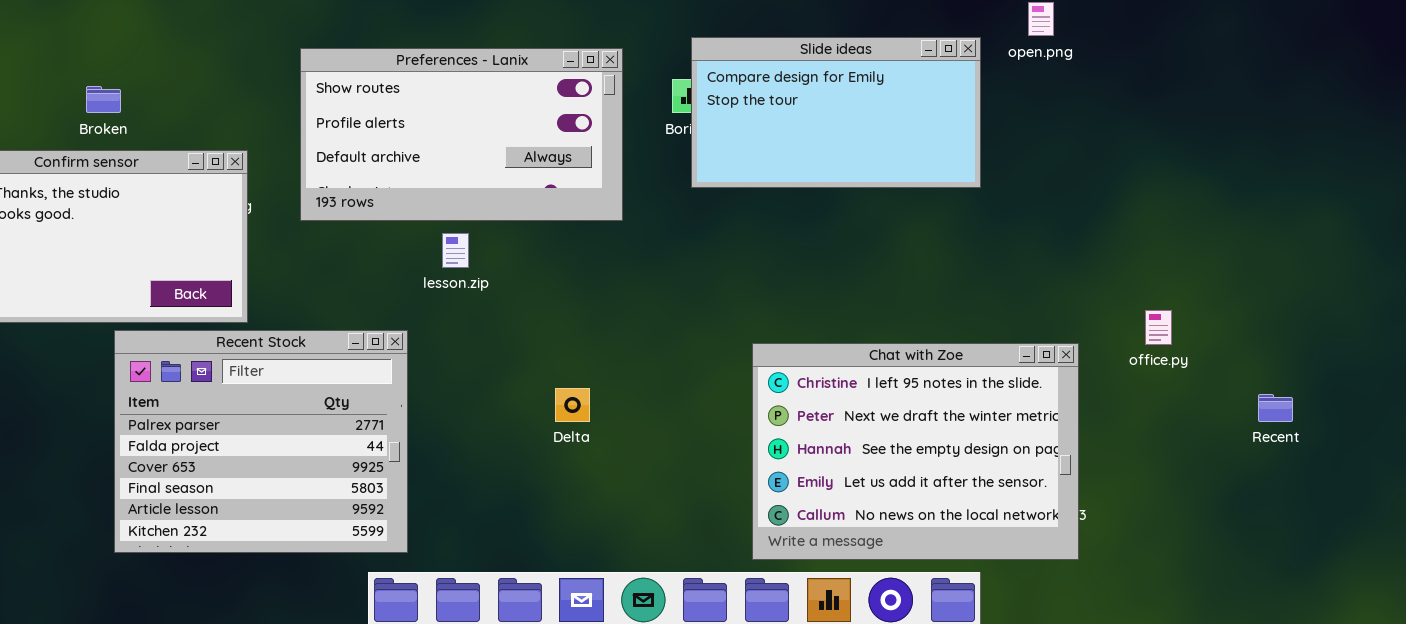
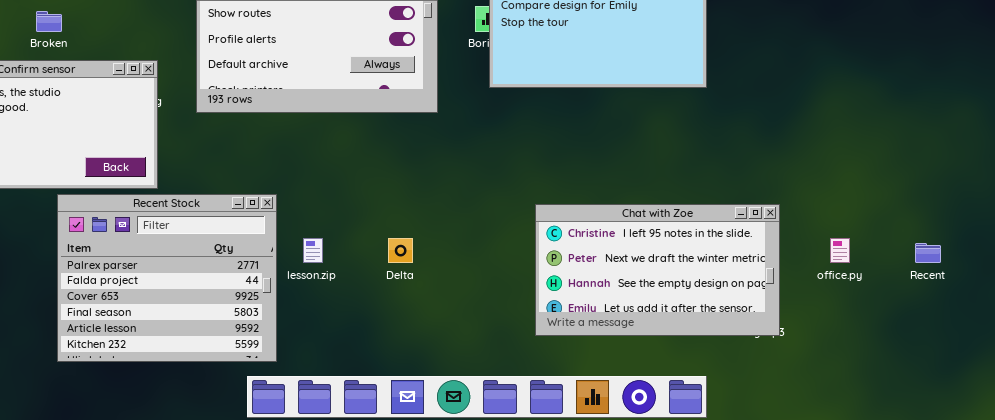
lesson.zip: [442,233,469,268] -> [303,238,323,263], moved
office.py: [1145,310,1172,345] -> [830,238,850,263], moved
Chat with Zoe: [752,343,1079,560] -> [535,204,780,336], resized

